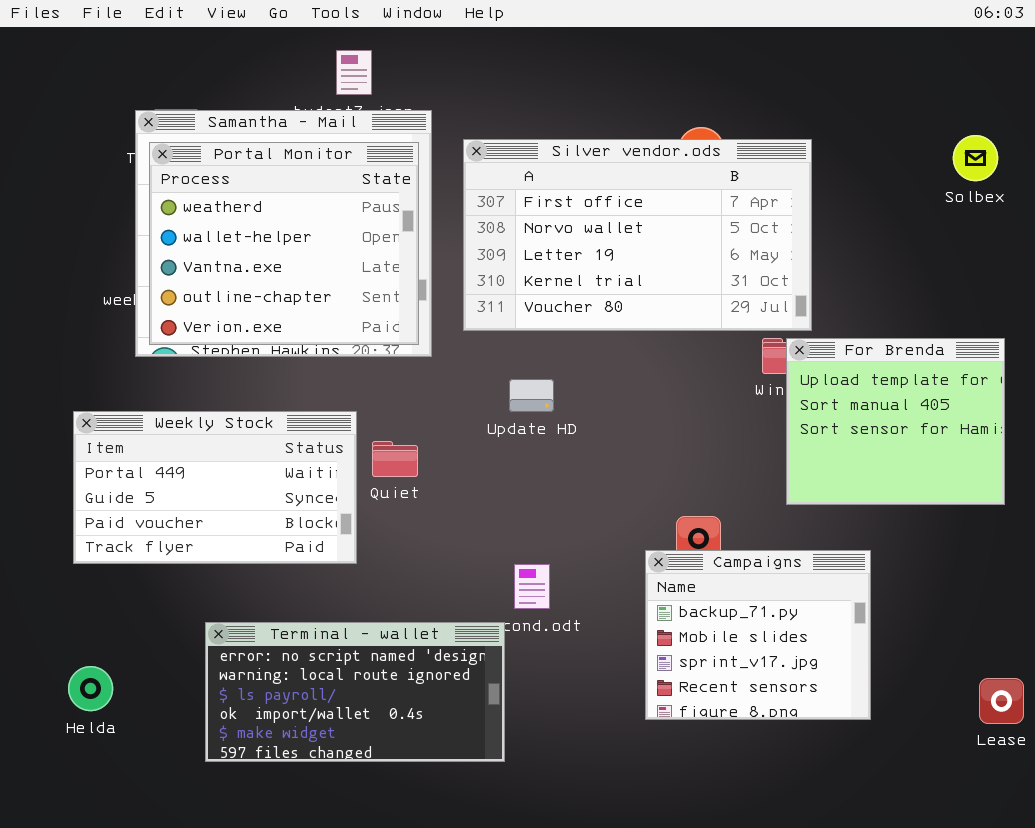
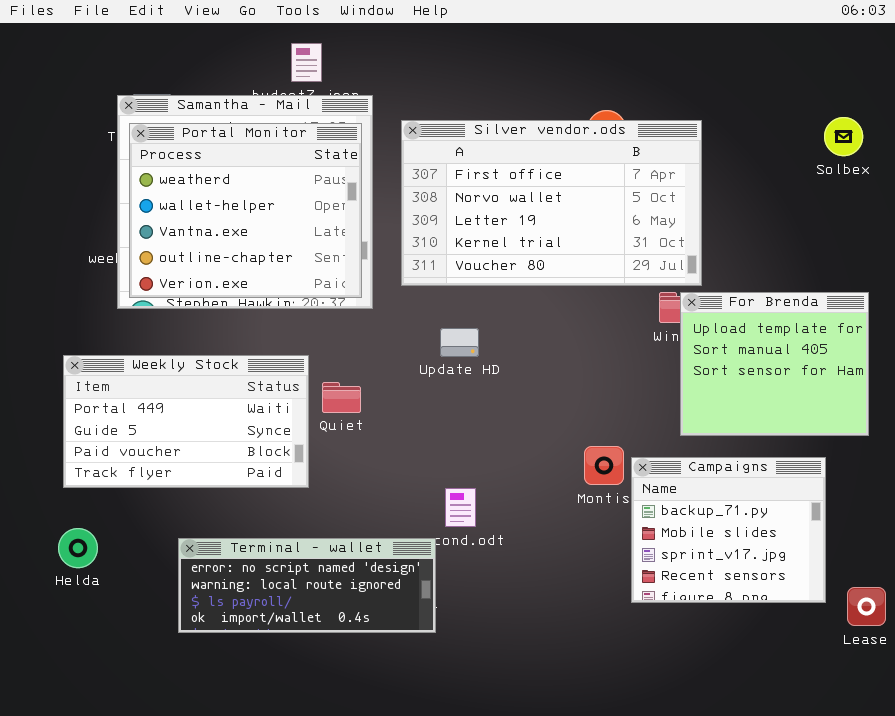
Campaigns: [645,550,871,720] -> [631,457,826,603], moved
Terminal - wallet: [205,622,505,762] -> [178,538,436,633], resized
Helda: [68,666,113,711] -> [58,528,98,568], moved

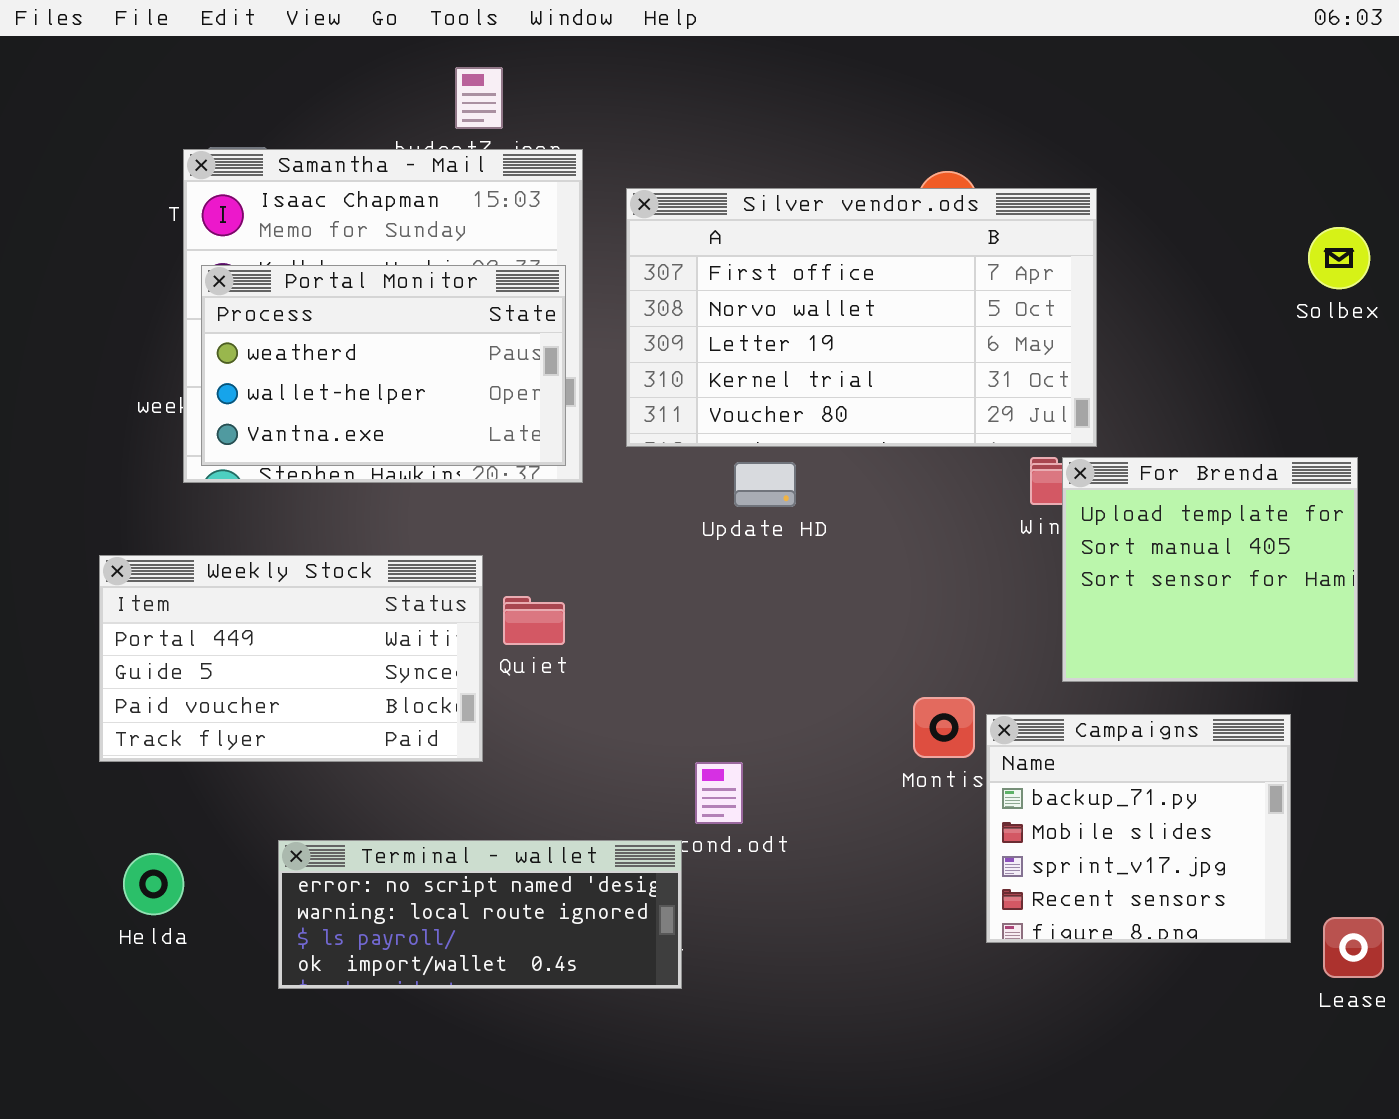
Solbex: [824,117,863,156] -> [1308,227,1370,289], moved
Portal Monitor: [129,123,362,298] -> [201,265,566,466], resized
Update HD: [440,328,479,357] -> [734,462,796,507], moved
Helda: [58,528,98,568] -> [123,853,184,915], moved

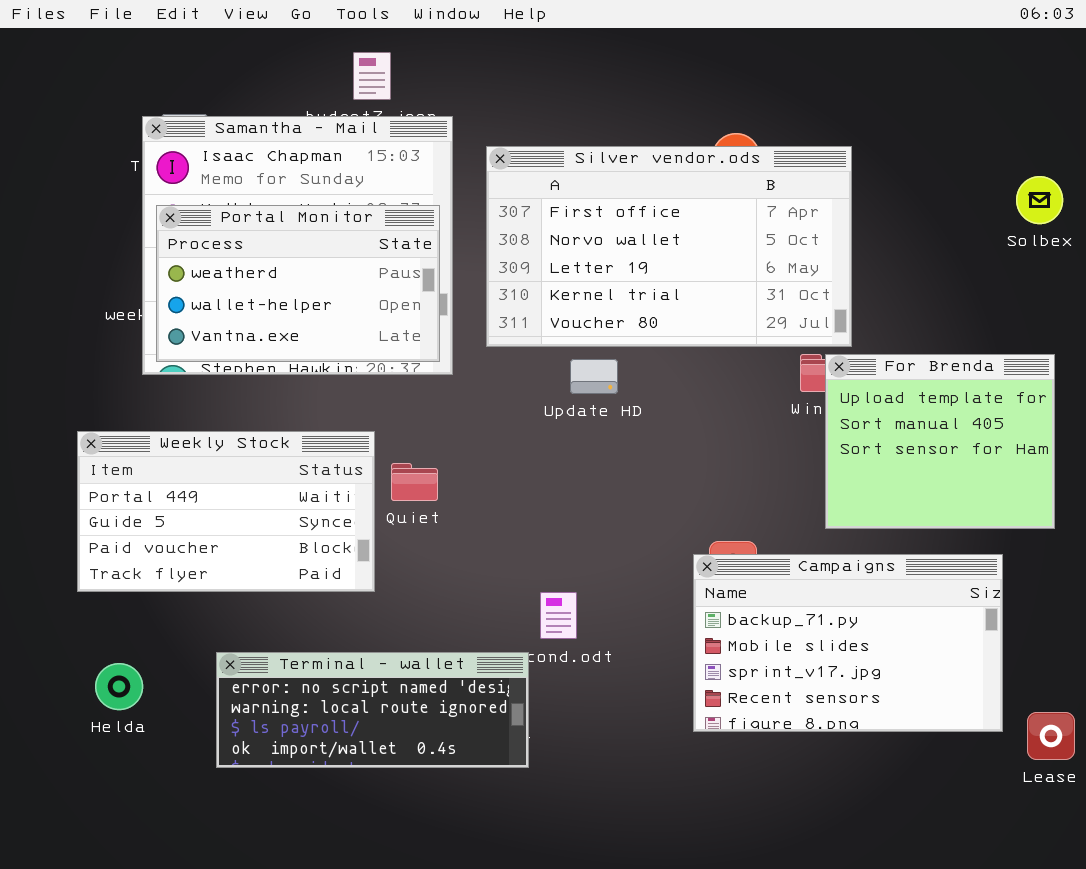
Campaigns: [986,714,1291,943] -> [693,554,1003,732], resized

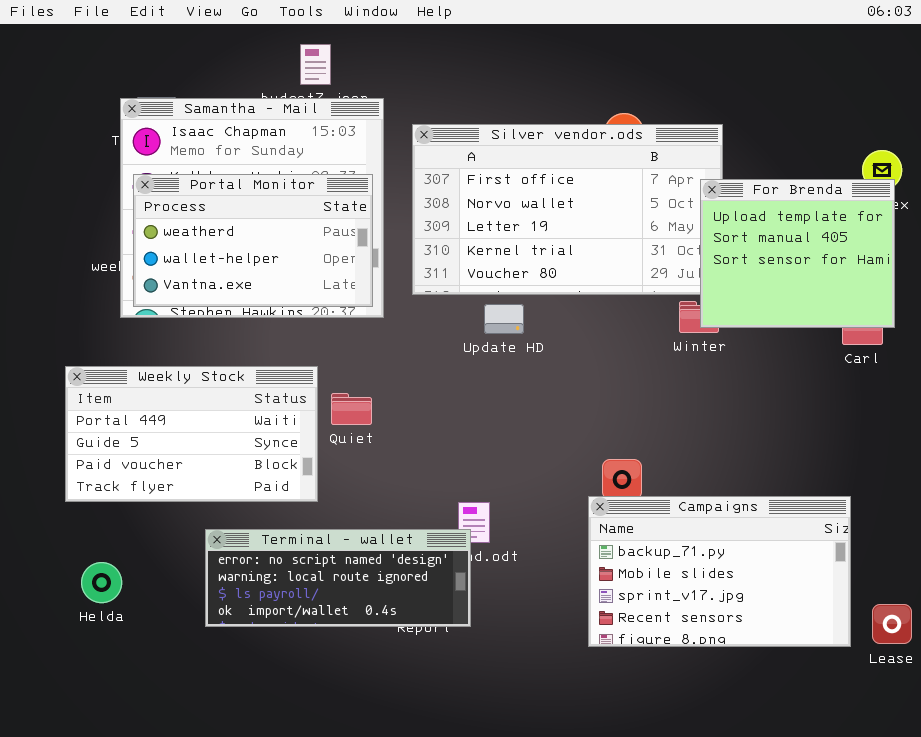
For Brenda: [825,354,1055,529] -> [700,179,895,328], moved
Campaigns: [693,554,1003,732] -> [588,496,851,647], moved
Terminal - wallet: [216,652,529,768] -> [205,529,471,627], moved

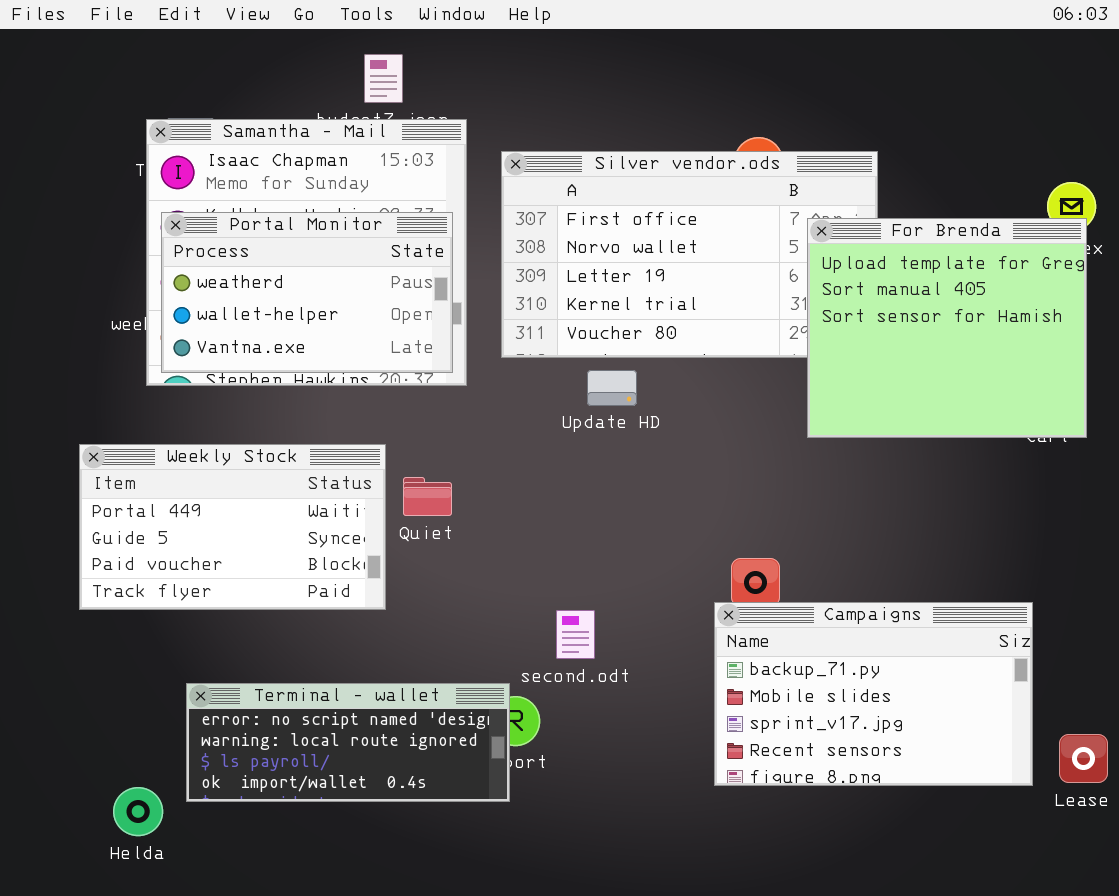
For Brenda: [700,179,895,328] -> [807,218,1087,438], resized
Terminal - wallet: [205,529,471,627] -> [186,683,510,802], moved
Helda: [81,562,122,603] -> [113,787,163,836], moved

